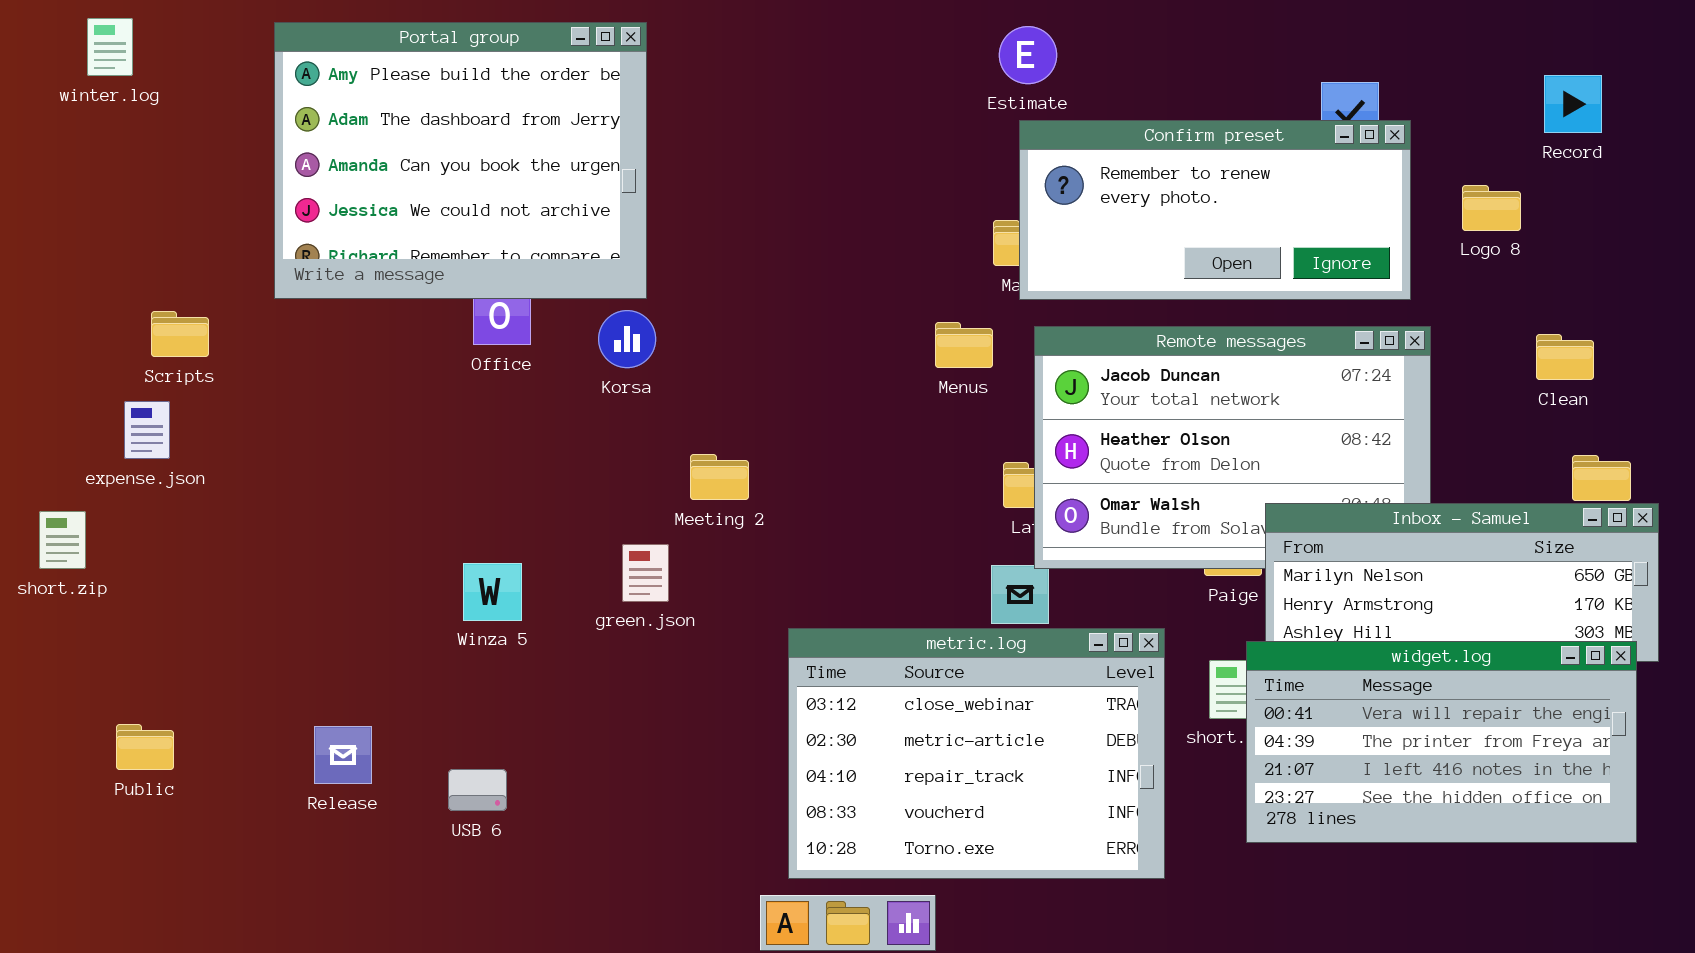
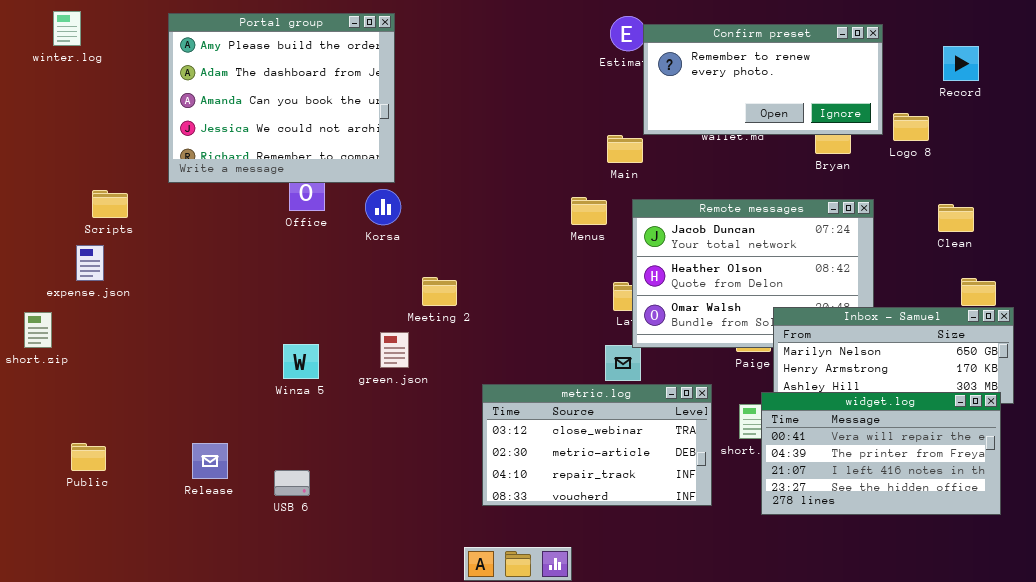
Confirm preset: [1019,120,1411,300] -> [643,24,883,135], moved
metric.log: [788,628,1165,879] -> [482,384,712,506], resized

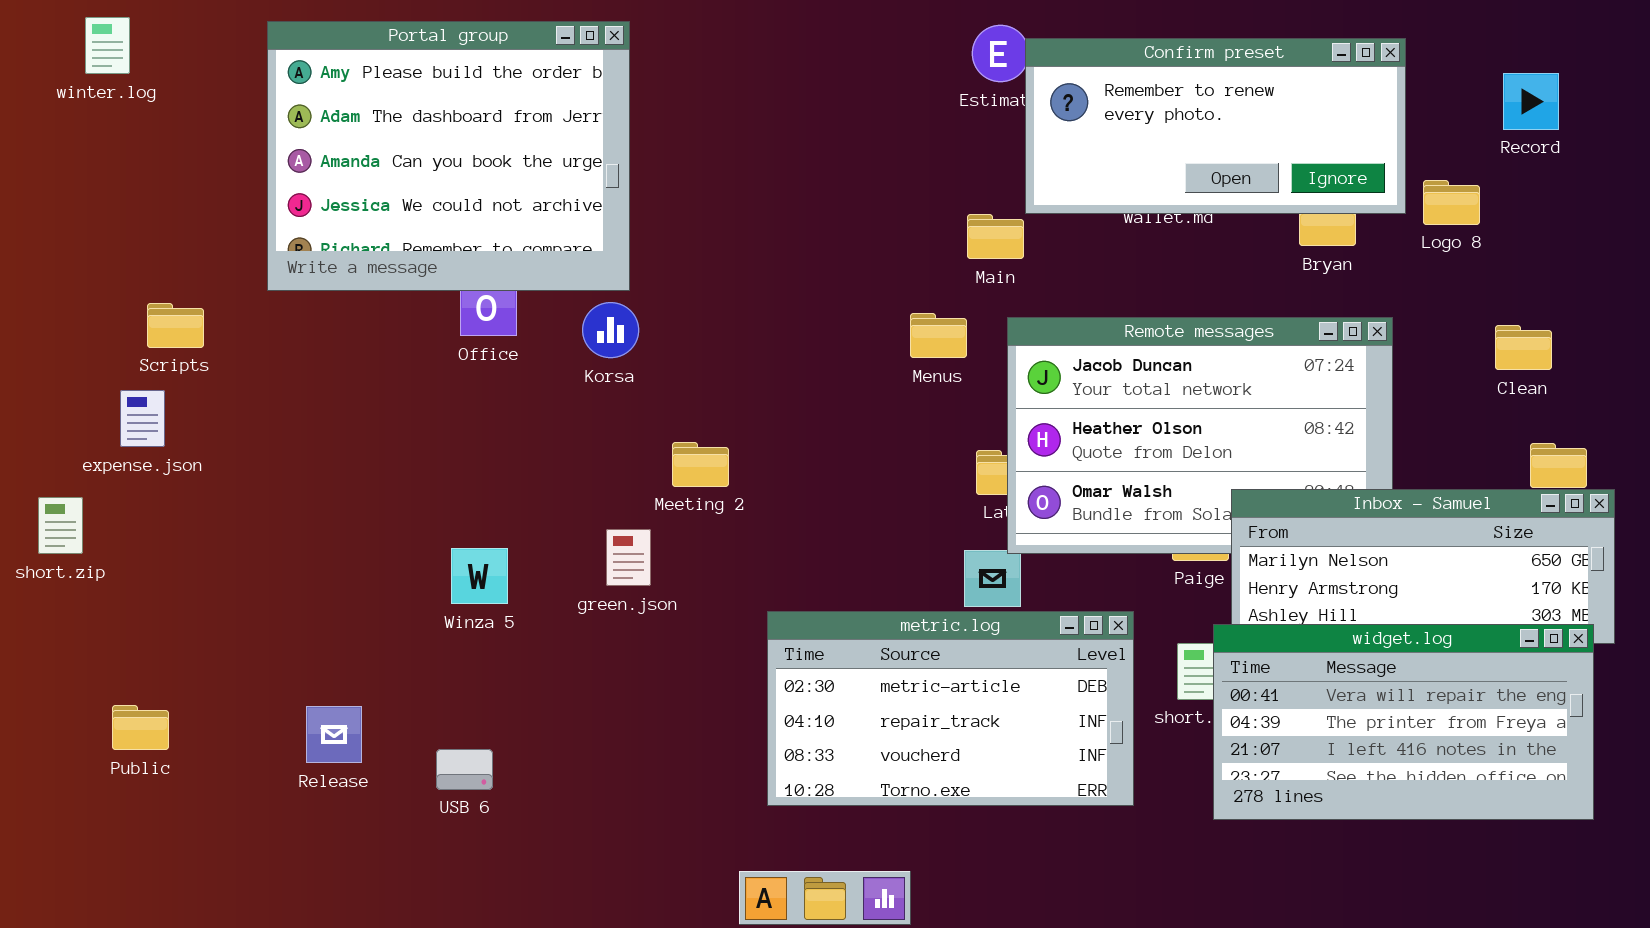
metric.log: [482,384,712,506] -> [767,611,1134,806], scrolled down 1 row

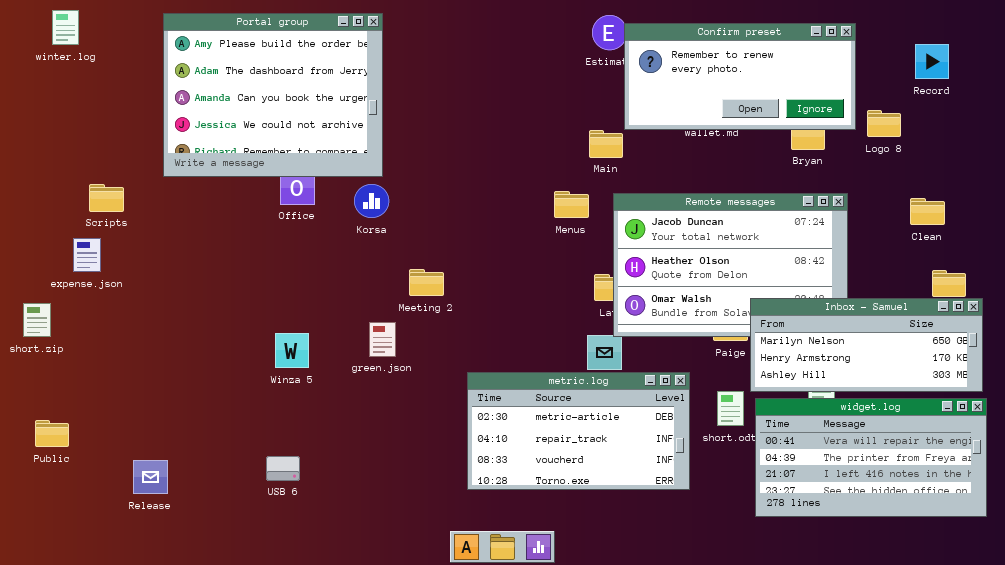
widget.log: [1213,624,1594,820] -> [755,398,987,517], moved
Public: [112,705,169,750] -> [35,420,69,447], moved
Release: [306,706,362,763] -> [133,460,168,494], moved

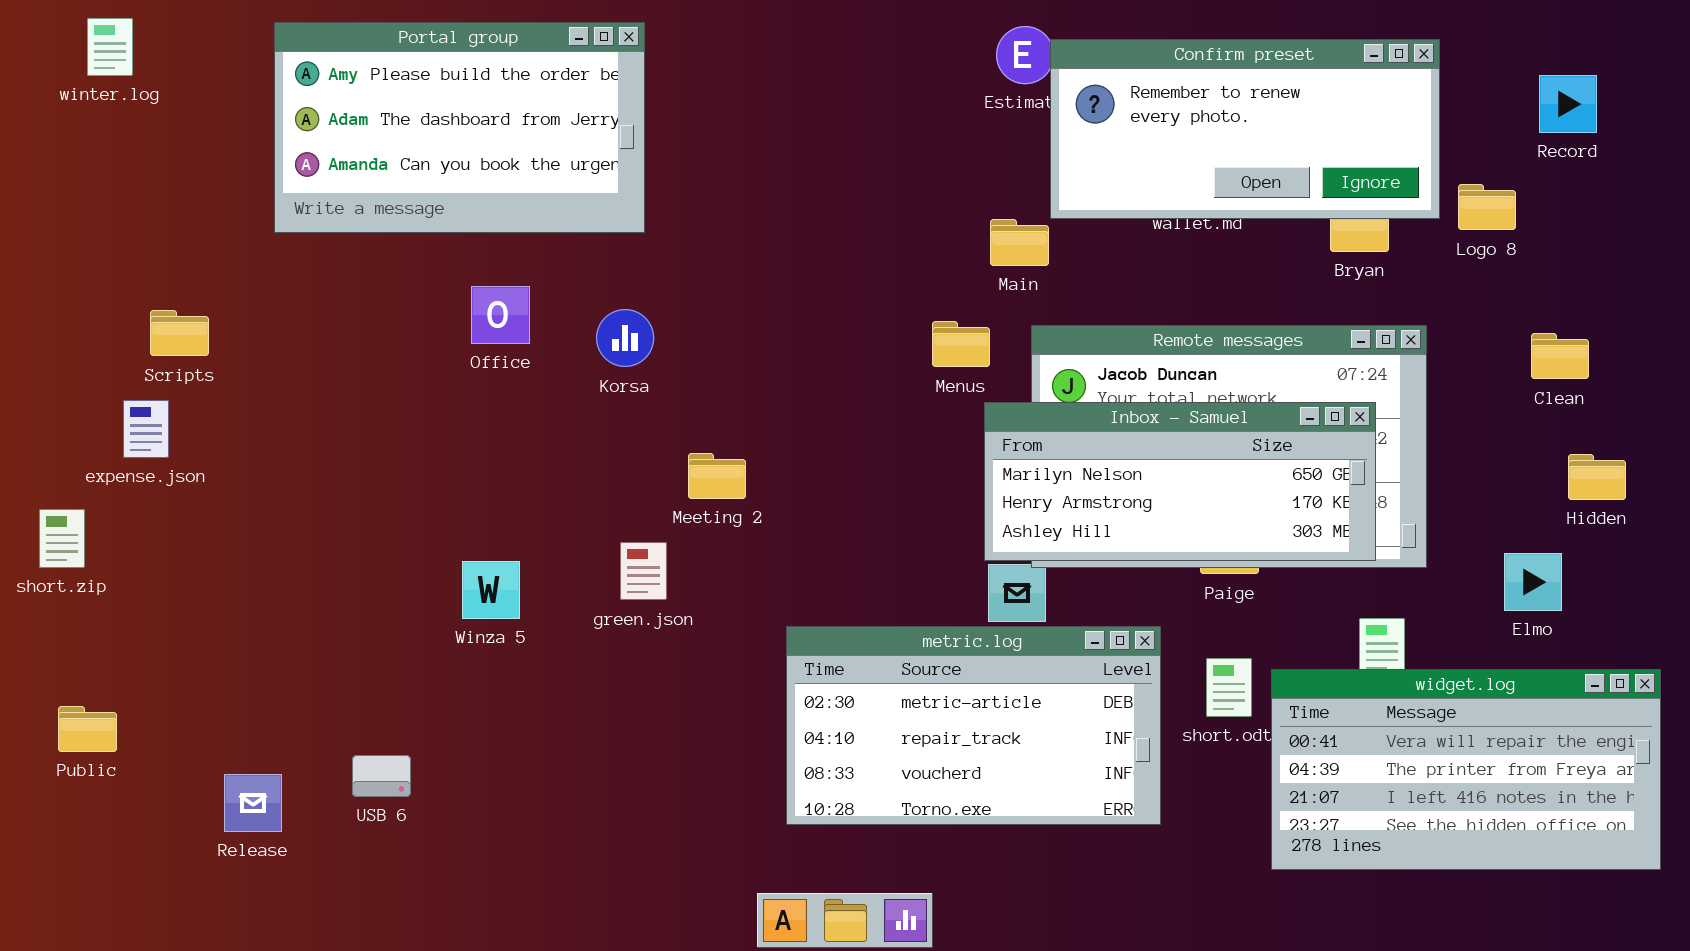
Portal group: [163,13,383,177] -> [274,22,645,233], resized
Inbox - Samuel: [750,298,983,392] -> [984,402,1376,561], moved
USB 6: [266,456,300,481] -> [352,755,411,797], moved

